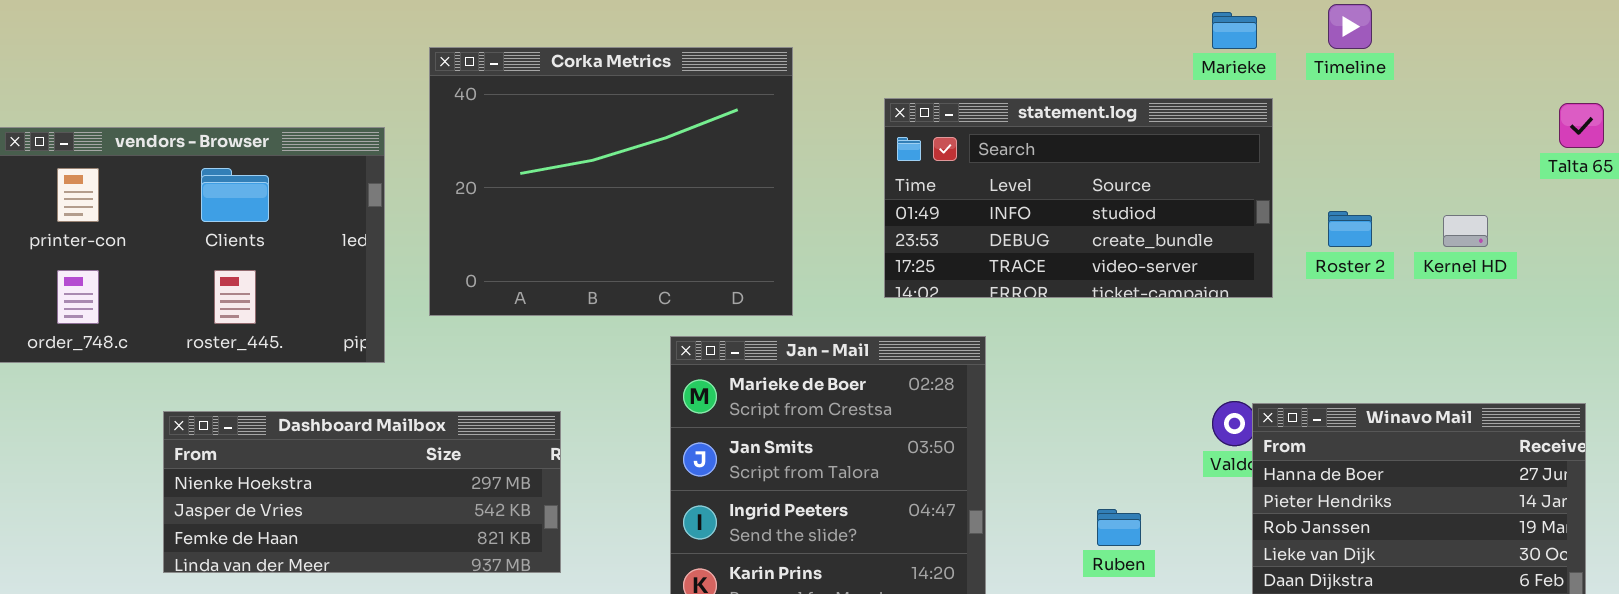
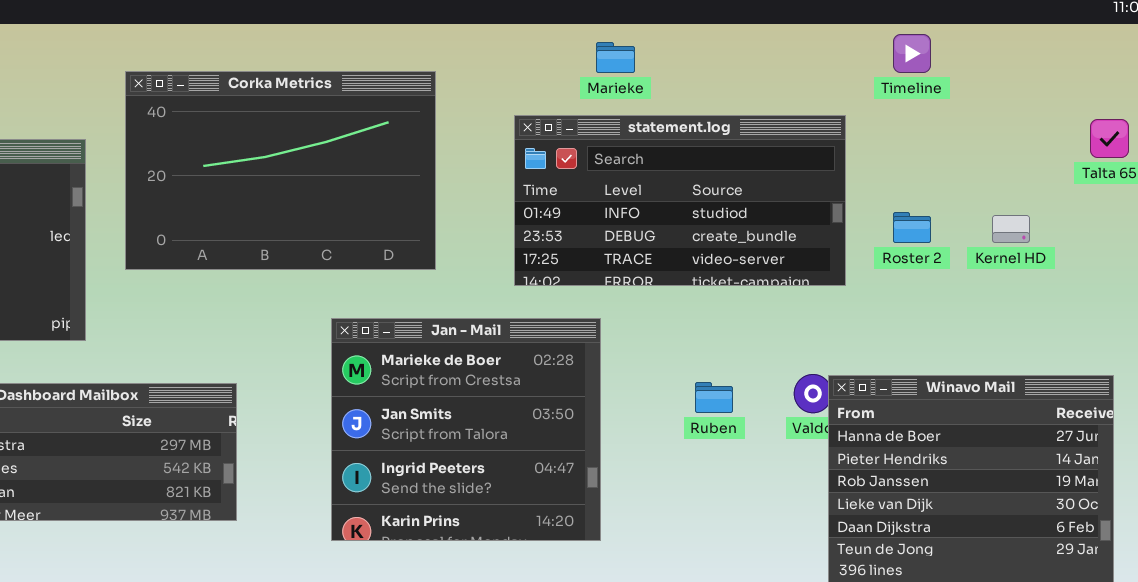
Marieke: [1212,12,1257,49] -> [596,42,635,73], moved
Corka Metrics: [429,47,793,316] -> [125,71,436,270], resized
Ruben: [1097,509,1141,546] -> [695,382,733,413], moved

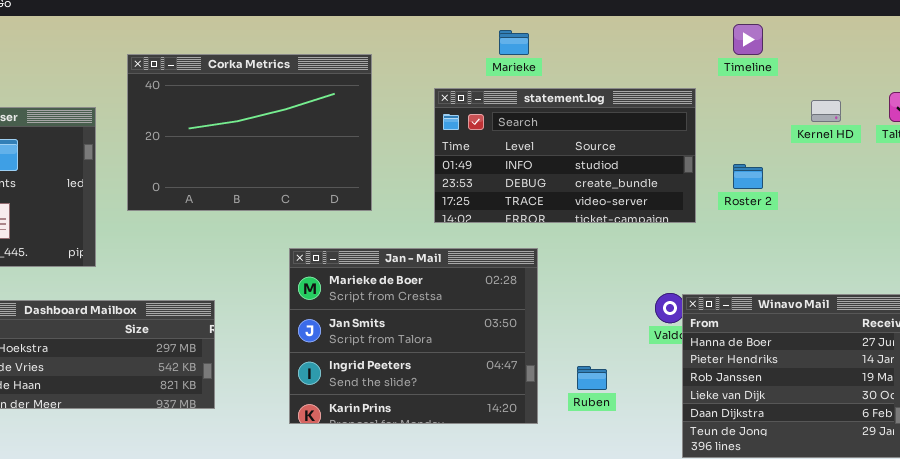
Kernel HD: [992,215,1030,243] -> [811,100,841,122], moved
Jan - Mail: [331,318,601,541] -> [289,248,538,424], resized
Ruben: [695,382,733,413] -> [577,366,607,390], moved

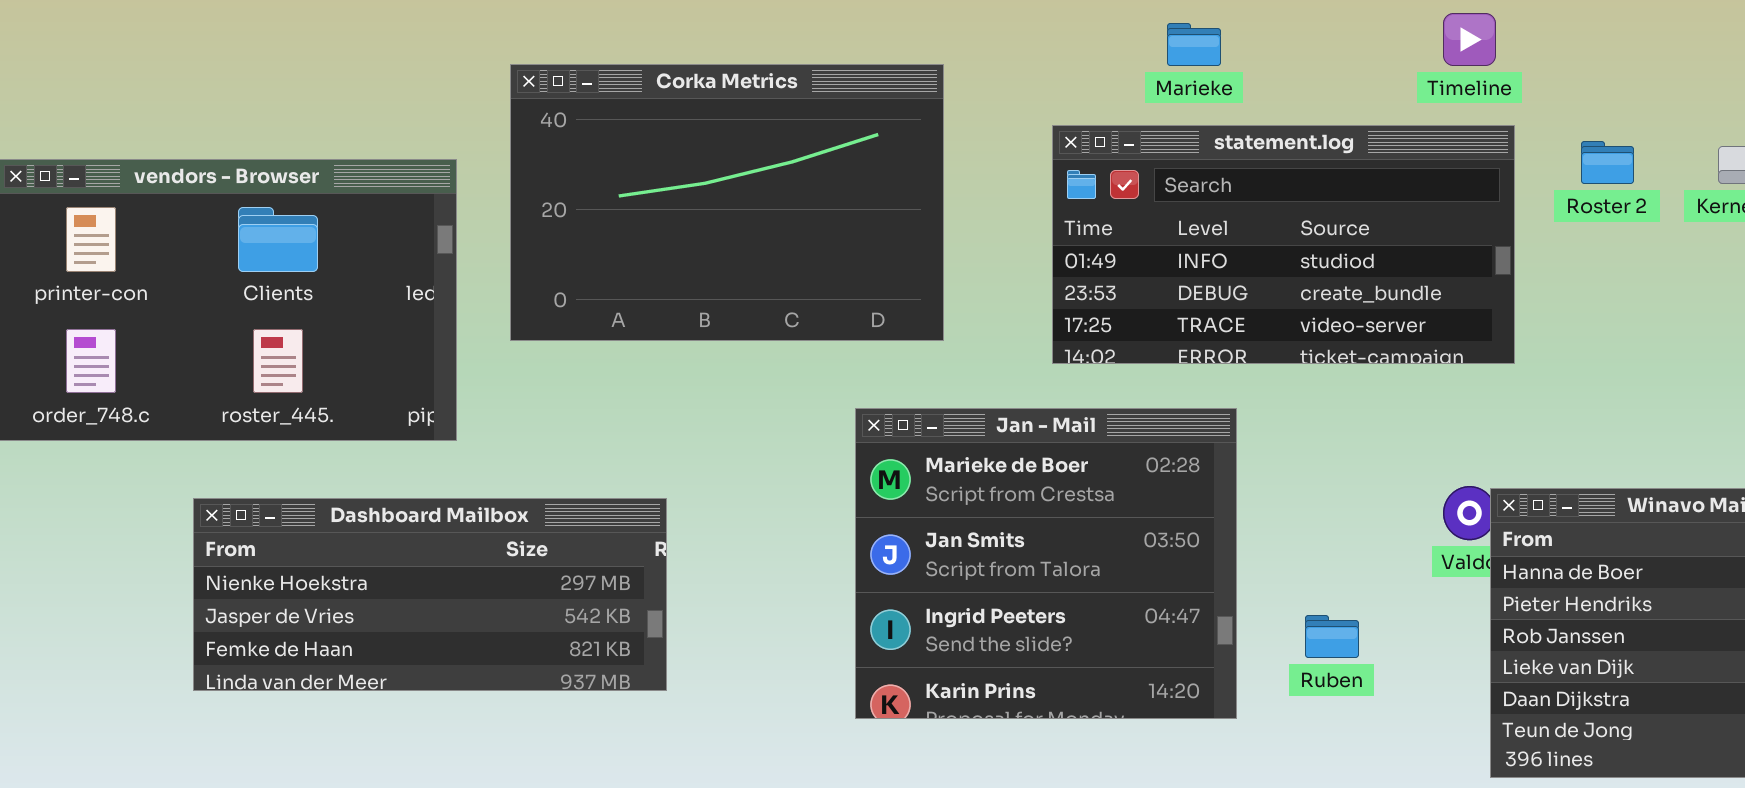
Timeline: [733,24,763,55] -> [1443,13,1496,66], moved
Roster 2: [733,164,763,189] -> [1581,141,1634,184], moved
Jan - Mail: [289,248,538,424] -> [855,408,1237,719], resized

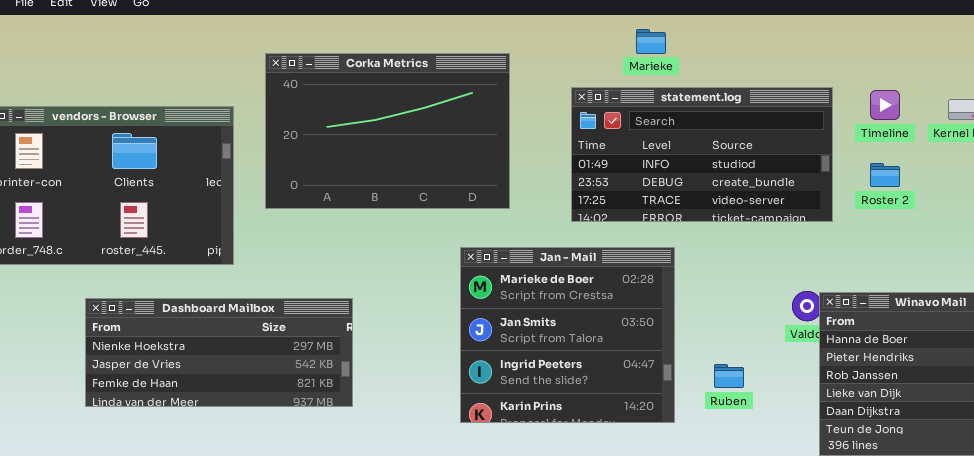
Timeline: [1443,13,1496,66] -> [870,90,900,120], moved
Roster 2: [1581,141,1634,184] -> [870,163,900,187], moved

